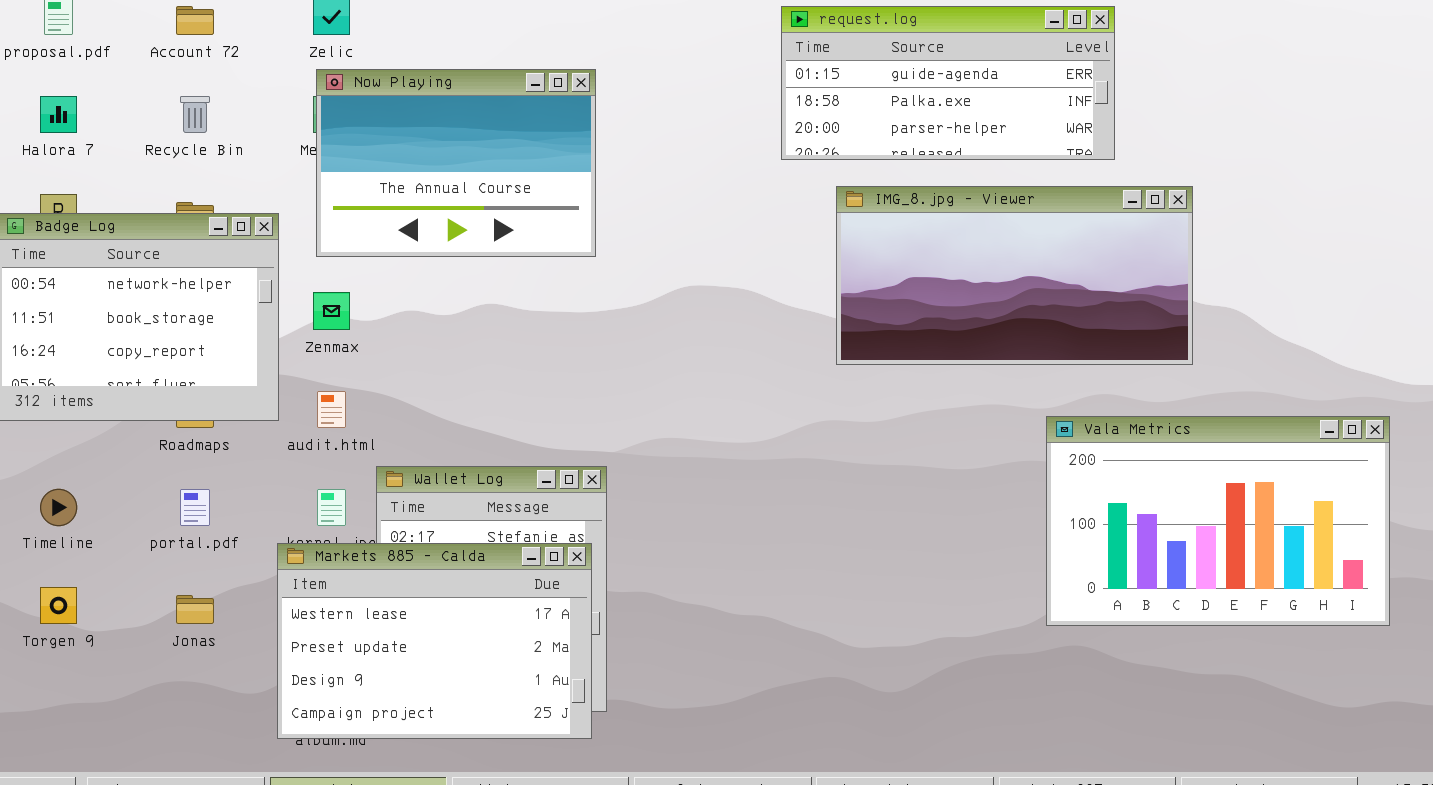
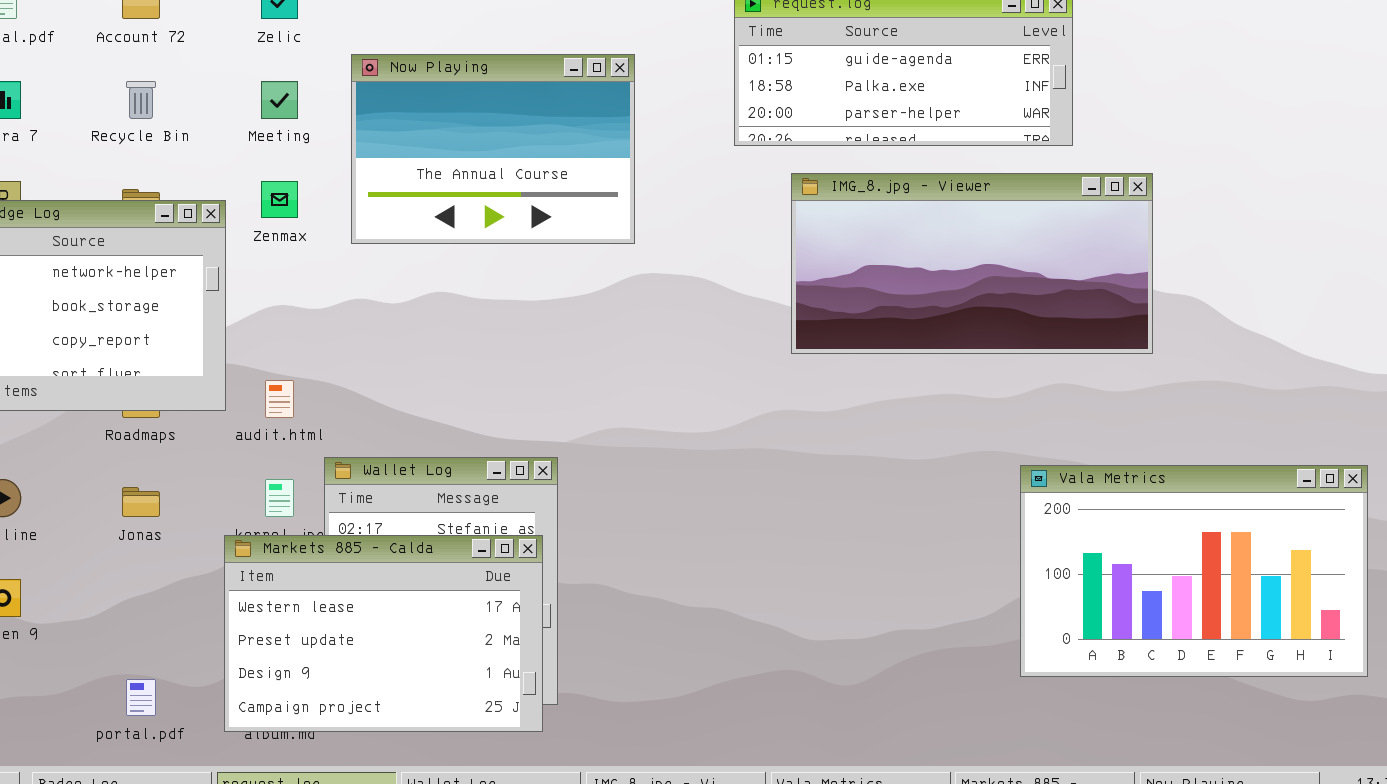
Now Playing: [316,69,596,257] -> [351,54,635,244], moved
Zenmax: [313,292,350,330] -> [261,181,298,218], moved
Vala Metrics: [1046,416,1390,626] -> [1020,465,1368,677], moved
portal.pdf: [180,489,210,526] -> [126,679,156,716], moved
Jonas: [176,595,214,624] -> [122,487,160,517], moved

